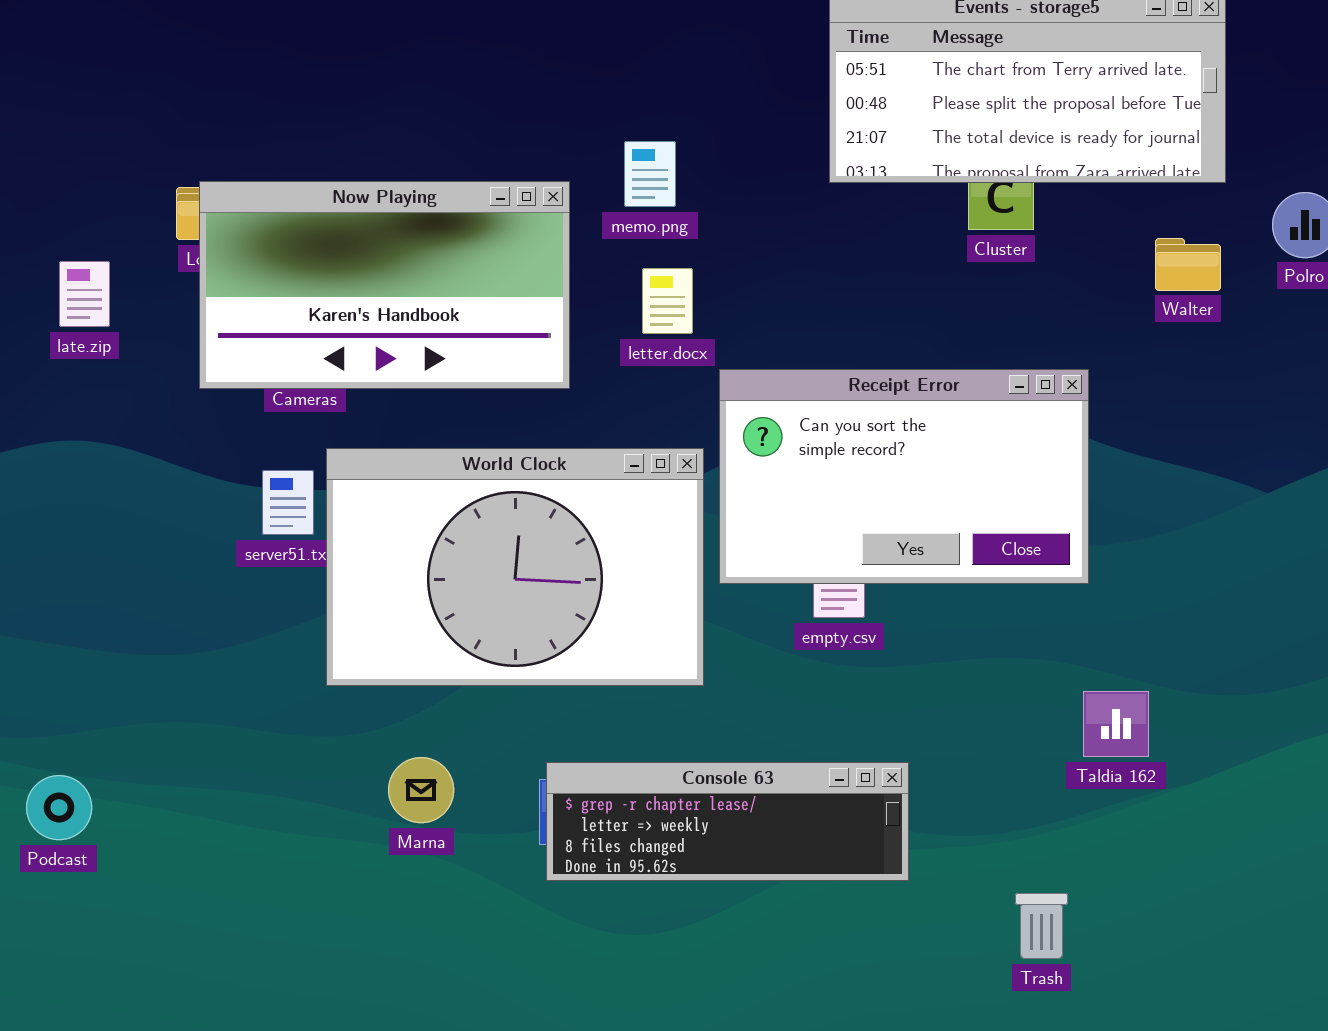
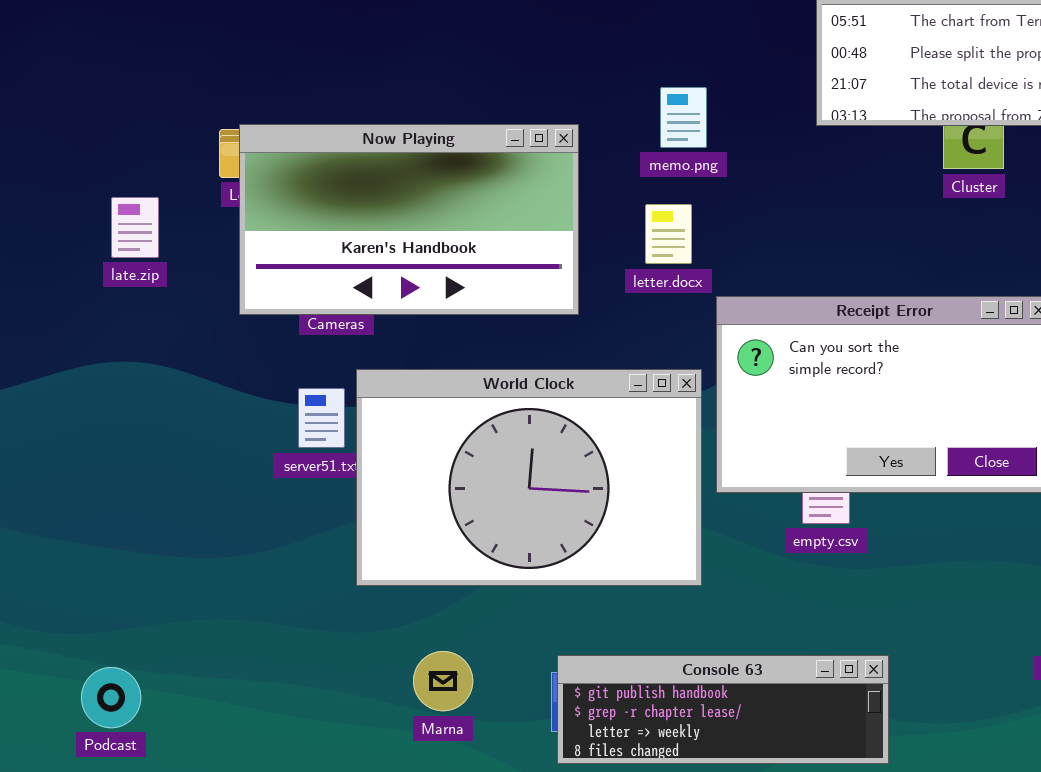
memo.png: [624,141,676,207] -> [660,87,707,148], moved
Console 63: [546,762,909,881] -> [557,655,889,764], scrolled up 1 row

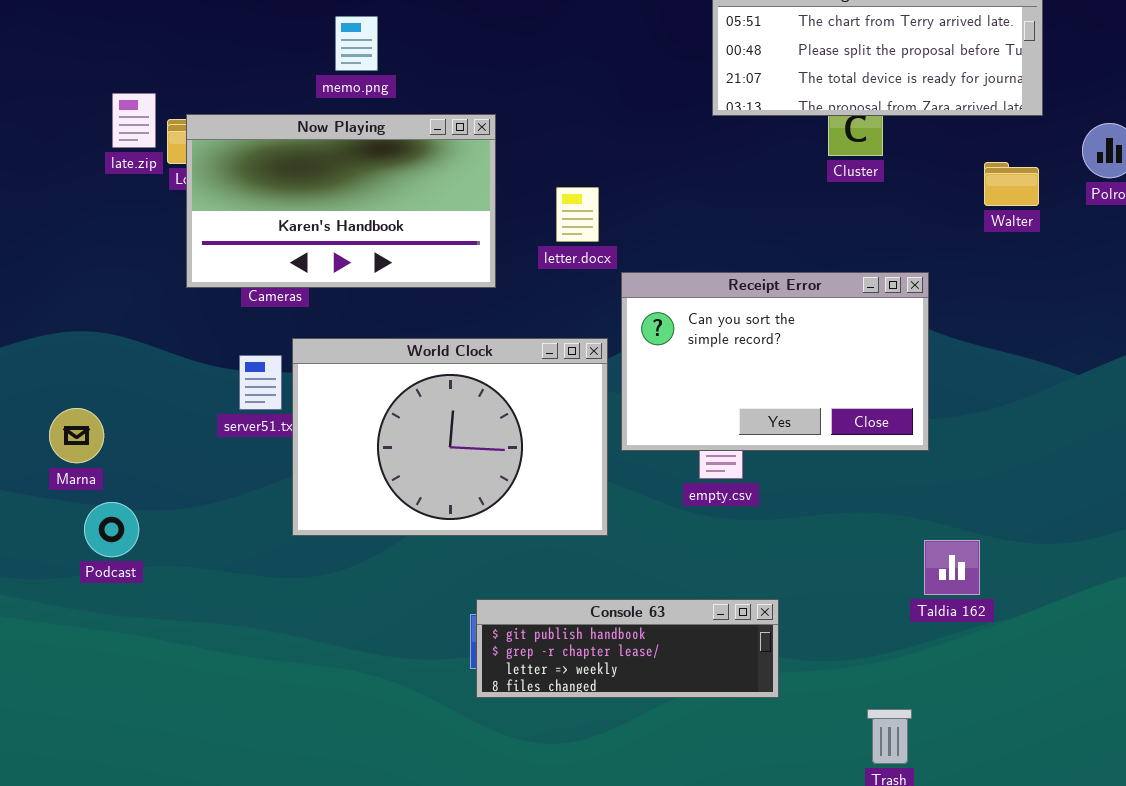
memo.png: [660,87,707,148] -> [335,16,378,71], moved
late.zip: [111,197,159,258] -> [112,93,156,148], moved
Marna: [413,651,473,711] -> [49,408,104,463], moved
Podcast: [81,667,141,728] -> [84,502,139,557], moved

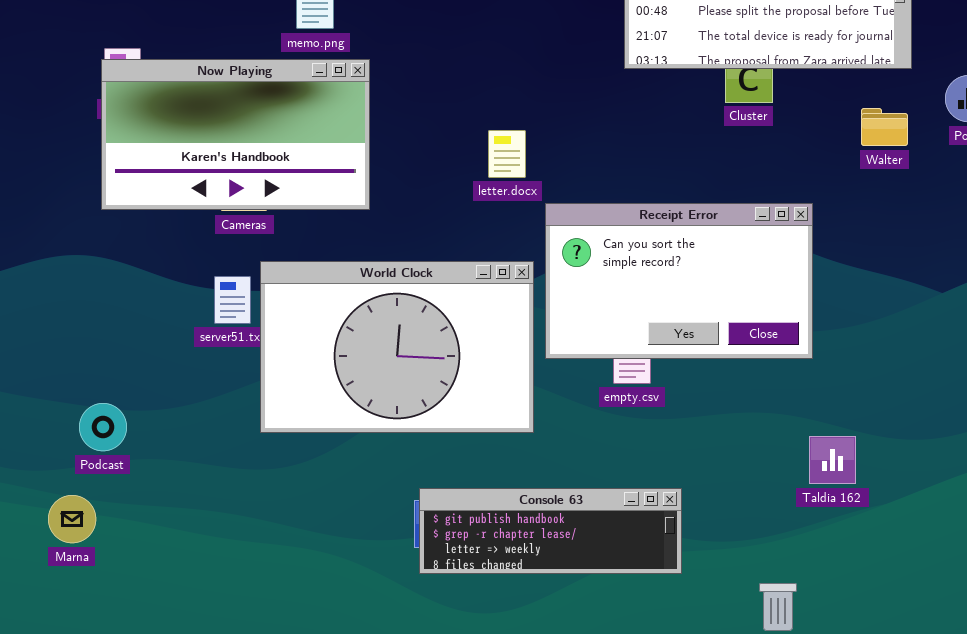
Now Playing: [186,114,496,288] -> [101,59,370,210], moved
Marna: [49,408,104,463] -> [48,495,96,543], moved

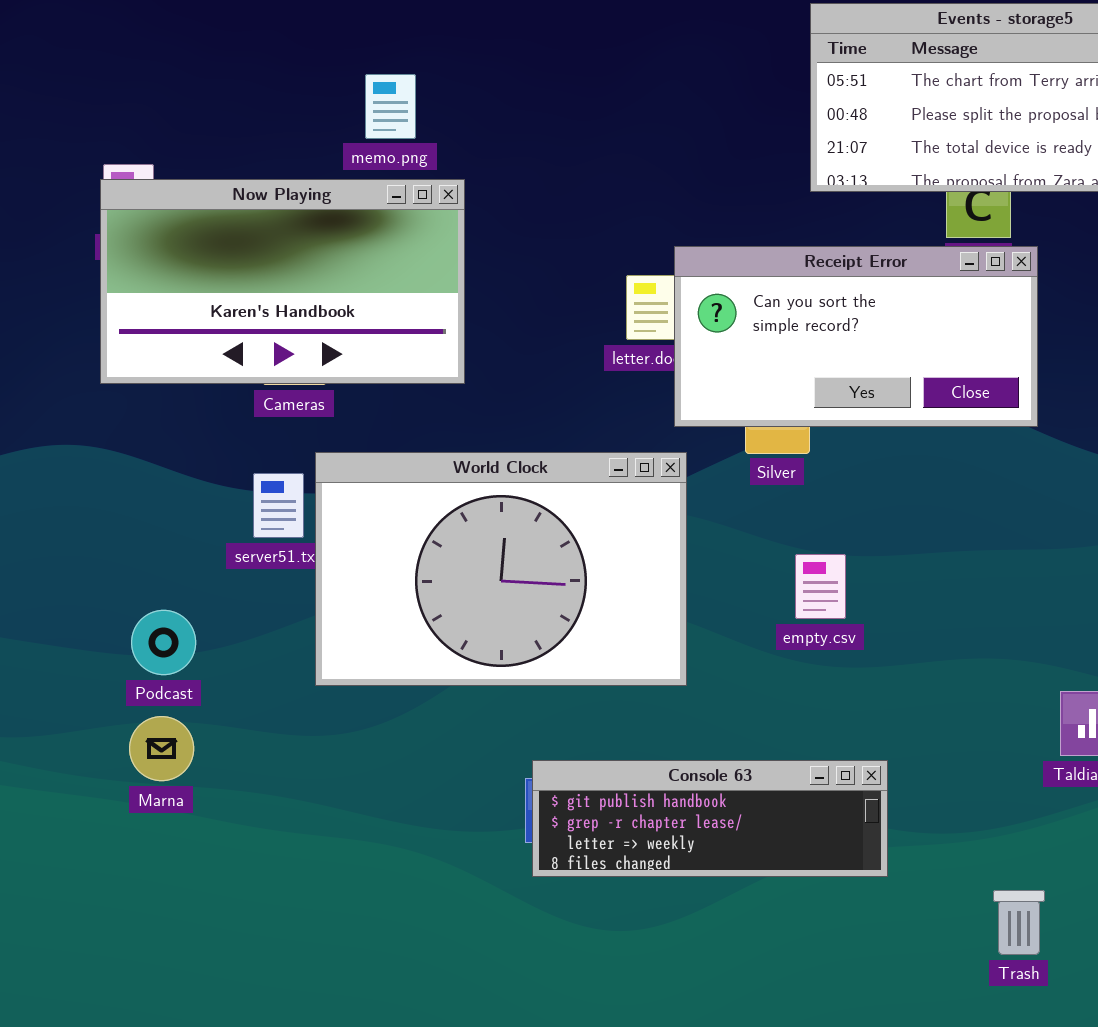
Receipt Error: [545,203,813,359] -> [674,246,1038,427], moved, resized
Podcast: [79,403,127,451] -> [131,610,196,675], moved
Marna: [48,495,96,543] -> [129,716,194,781], moved

